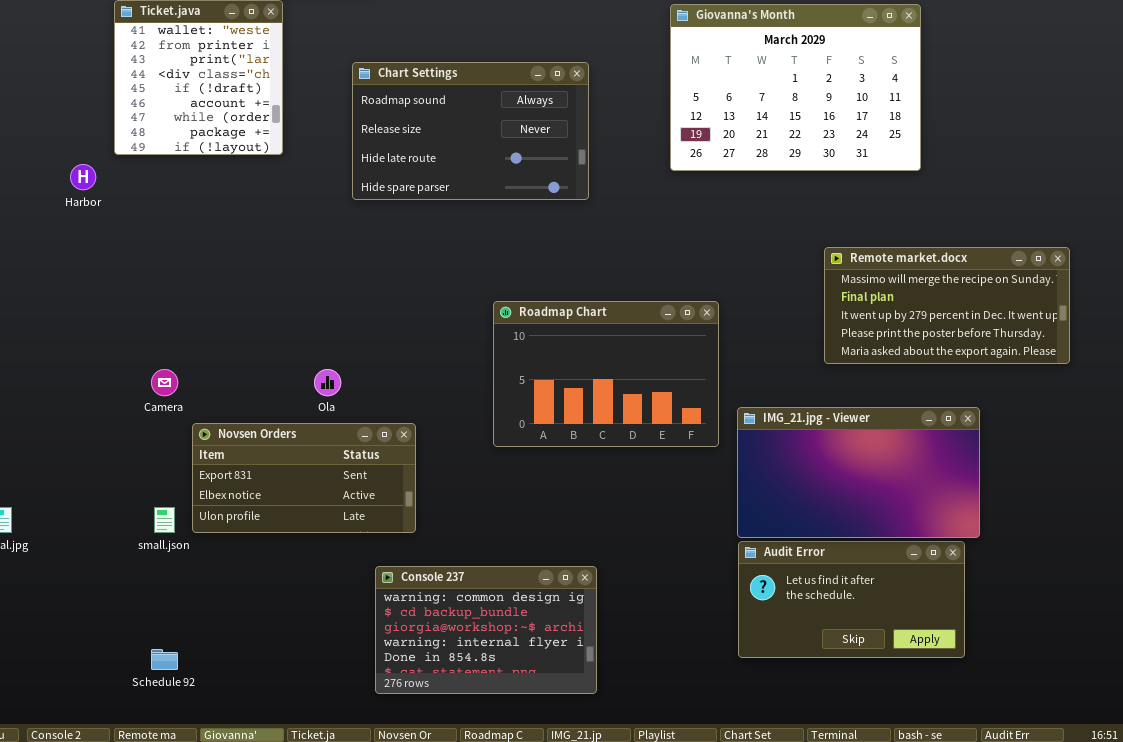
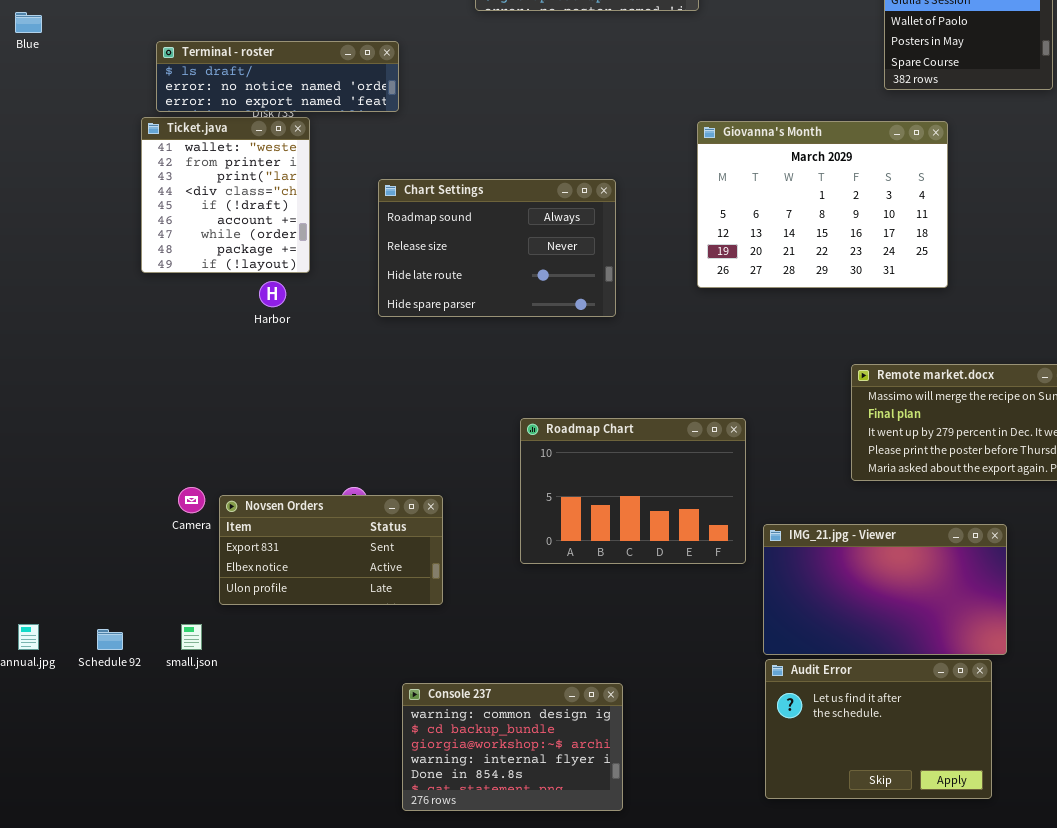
Harbor: [70,164,96,190] -> [259,281,286,307], moved
Novsen Orders: [192,423,416,533] -> [219,495,443,605], moved
Audit Error: [738,541,965,658] -> [765,659,992,799], resized
Schedule 92: [151,649,178,670] -> [97,629,123,650], moved

